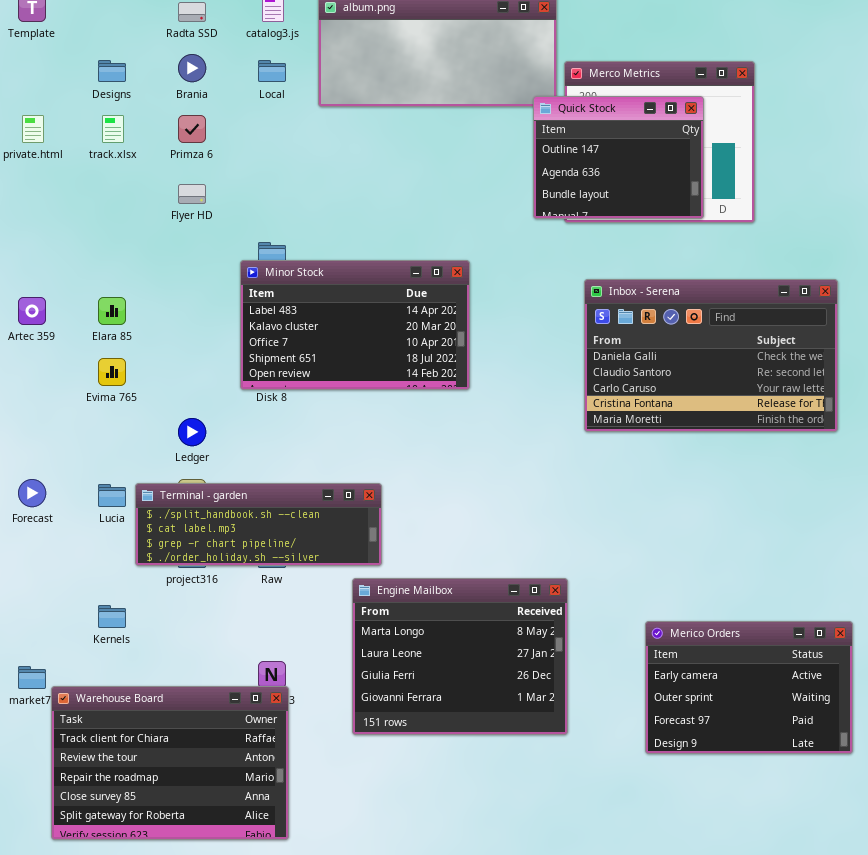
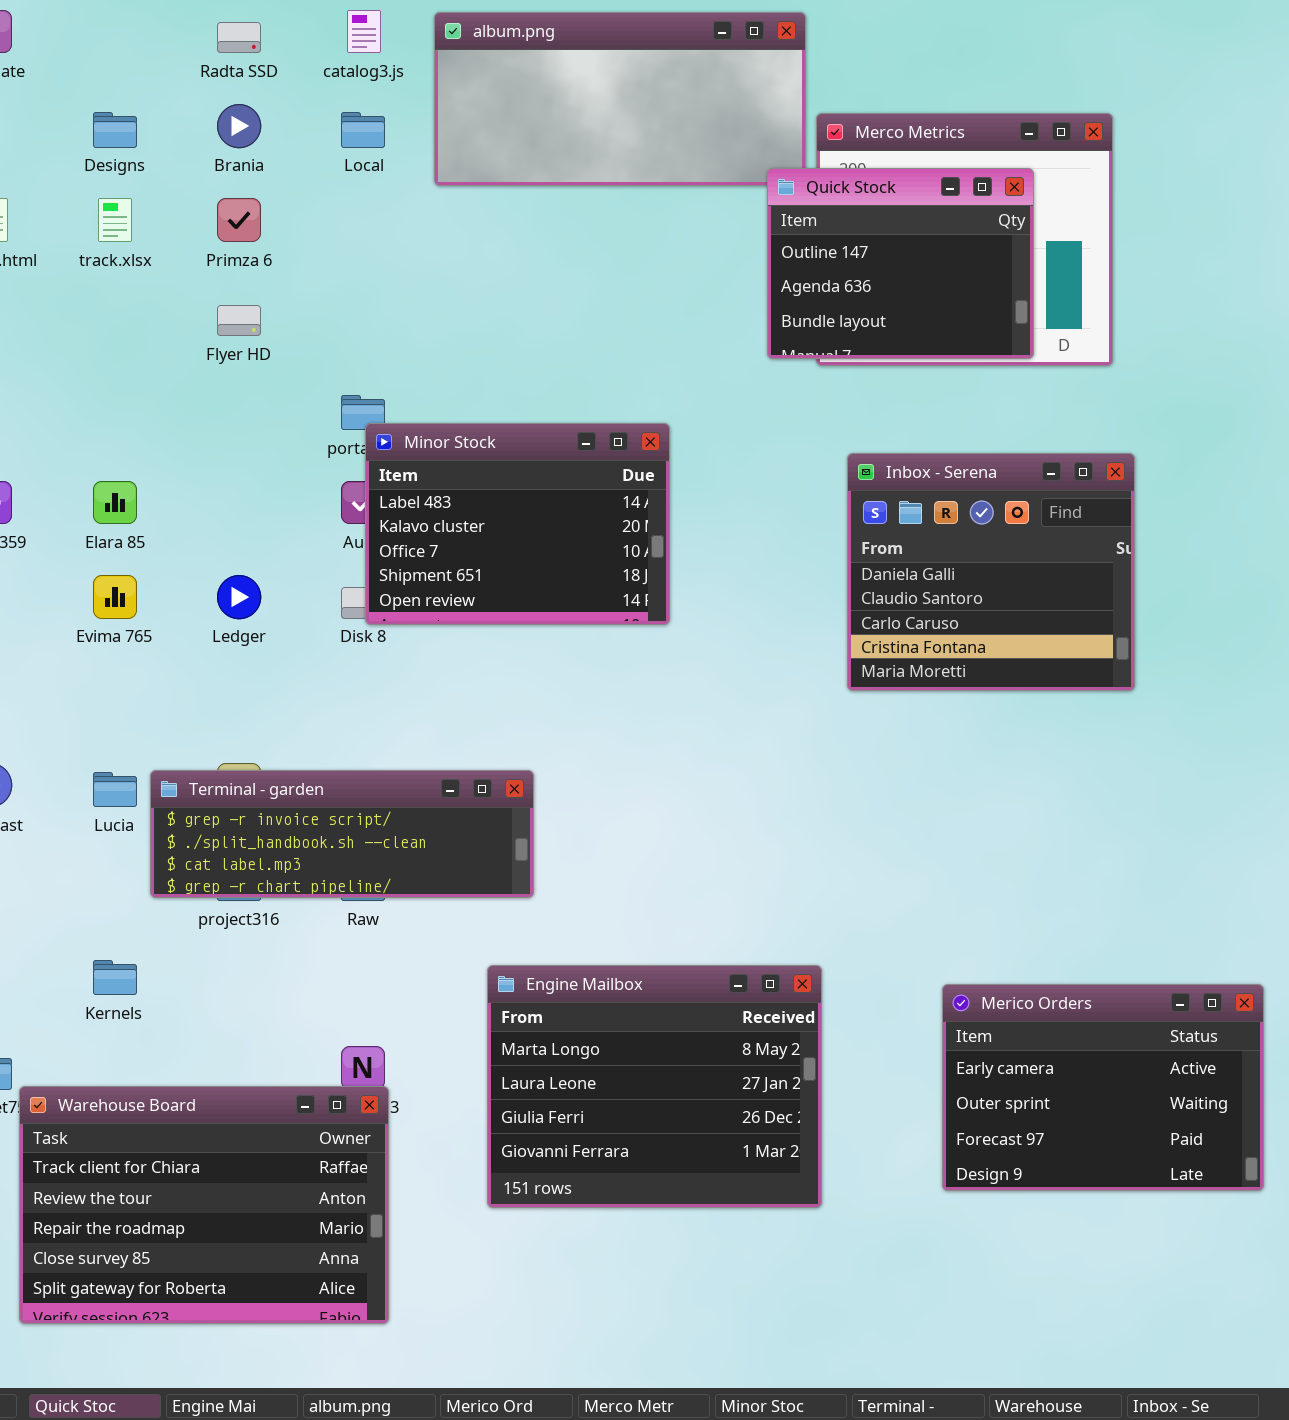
Minor Stock: [240,260,470,390] -> [365,423,670,625], resized
Inbox - Serena: [584,279,838,432] -> [847,453,1135,691], resized
Ledger: [178,418,206,446] -> [217,575,261,619], moved
Terminal - garden: [135,483,382,566] -> [150,770,534,898], scrolled up 1 row
Engine Mailbox: [352,578,568,735] -> [487,965,822,1208], moved

